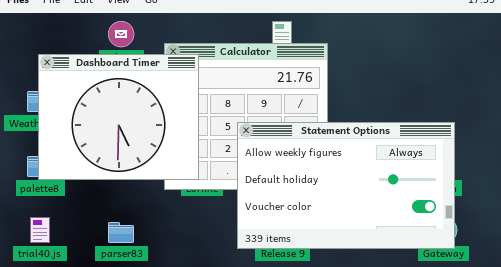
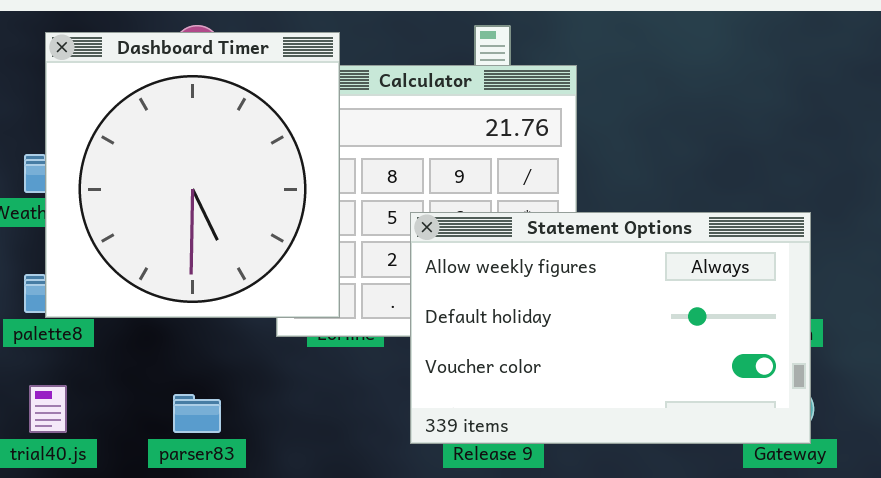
Dashboard Timer: [38,54,199,180] -> [45,32,340,318], resized

